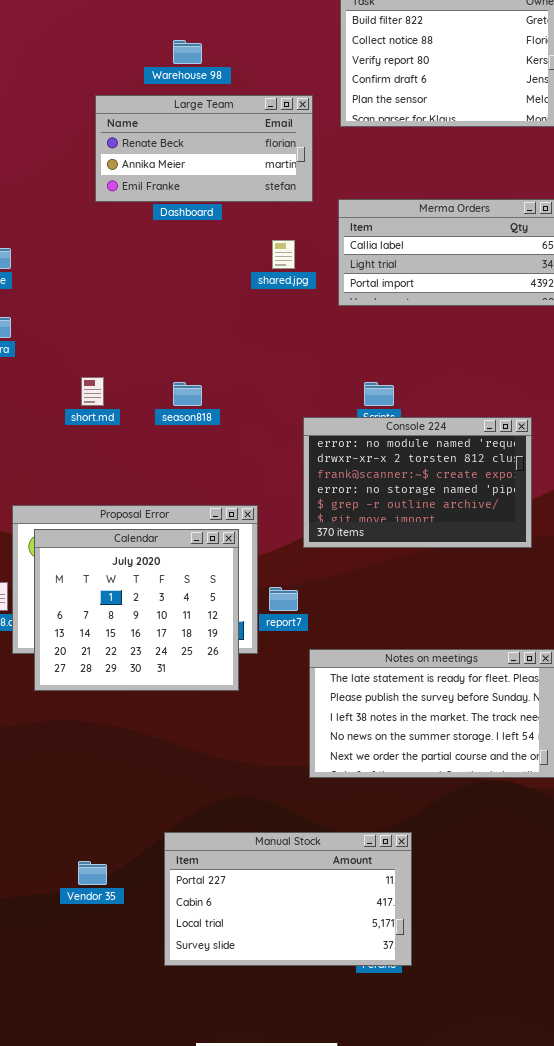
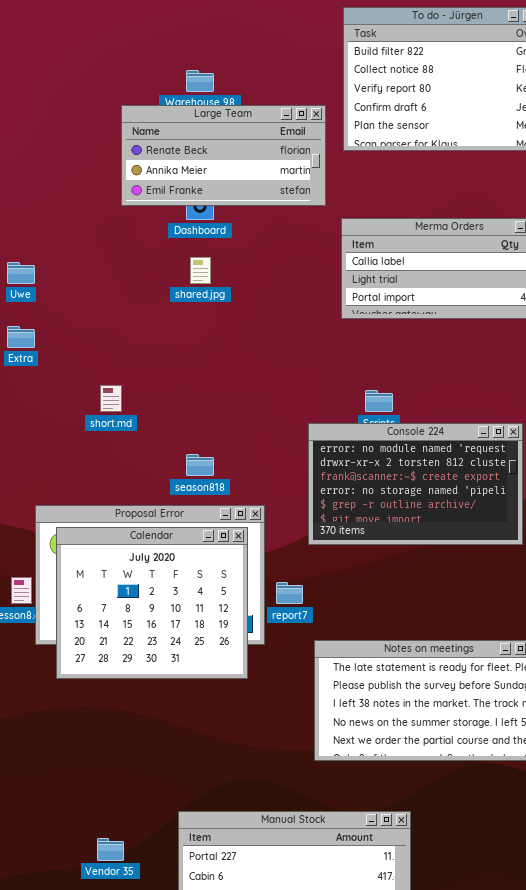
Large Team: [95,95,313,202] -> [121,105,326,206], moved
shared.jpg: [272,240,295,269] -> [190,257,211,284], moved
season818: [173,382,202,406] -> [186,454,214,476], moved

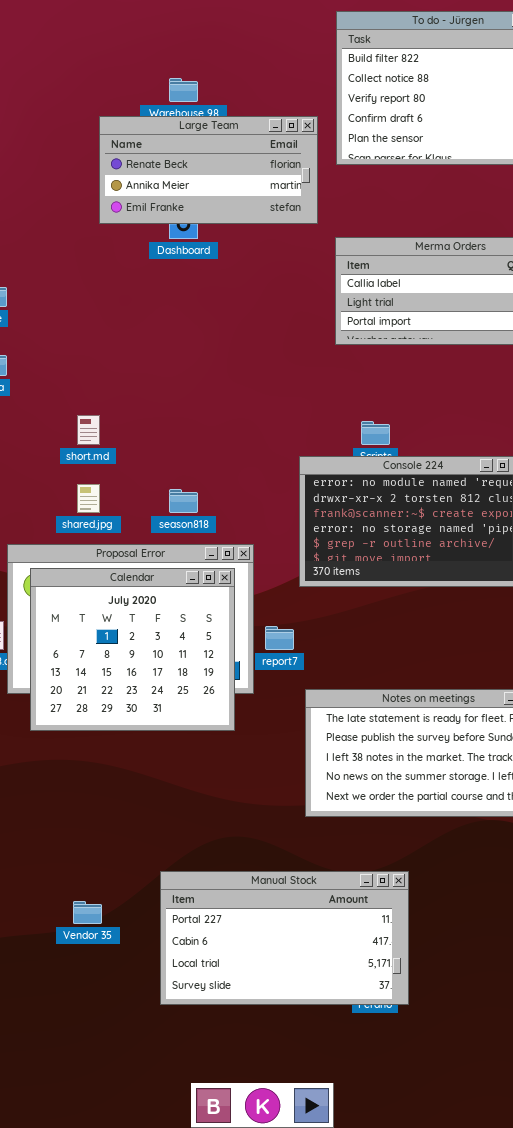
shared.jpg: [190,257,211,284] -> [77,484,100,513], moved

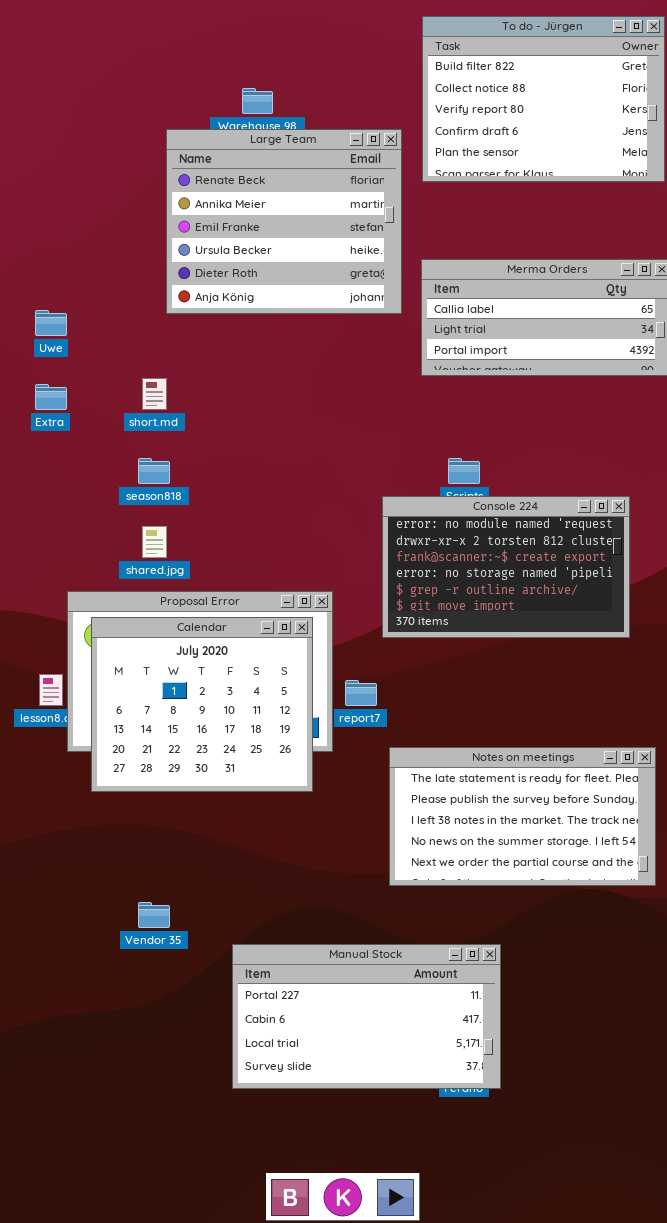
Large Team: [99,116,318,224] -> [166,129,402,314], resized
short.md: [77,415,100,445] -> [142,378,167,410], moved
season818: [169,489,198,513] -> [138,458,170,484], moved
Vendor 35: [73,901,102,924] -> [138,902,170,928], moved

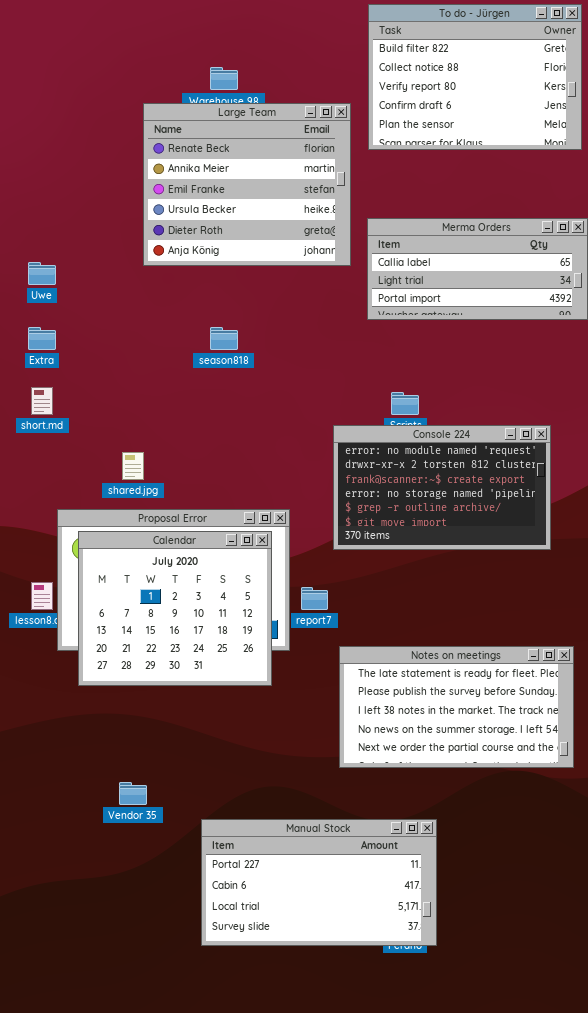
short.md: [142,378,167,410] -> [31,387,53,415], moved
season818: [138,458,170,484] -> [210,327,238,350], moved

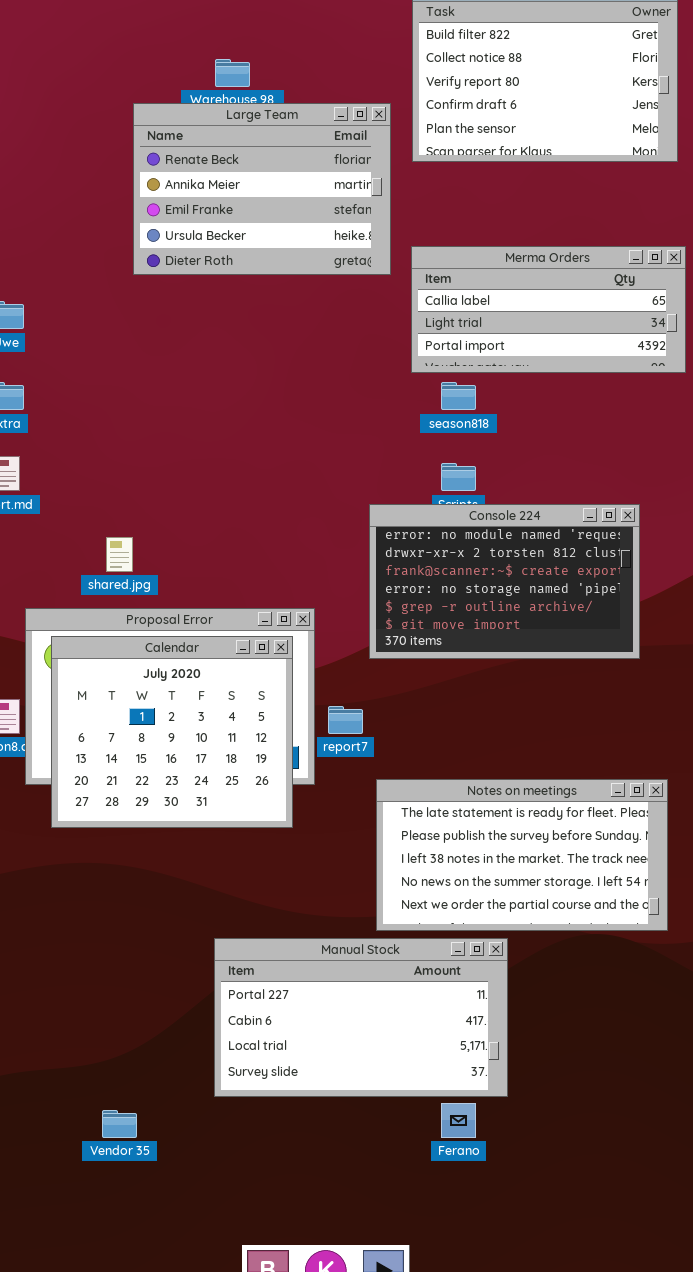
Large Team: [143,103,351,266] -> [133,103,391,275], resized
season818: [210,327,238,350] -> [441,382,476,410], moved
Vendor 35: [119,782,147,805] -> [102,1110,137,1138], moved
Manual Stock: [201,819,437,946] -> [214,938,508,1097], moved

